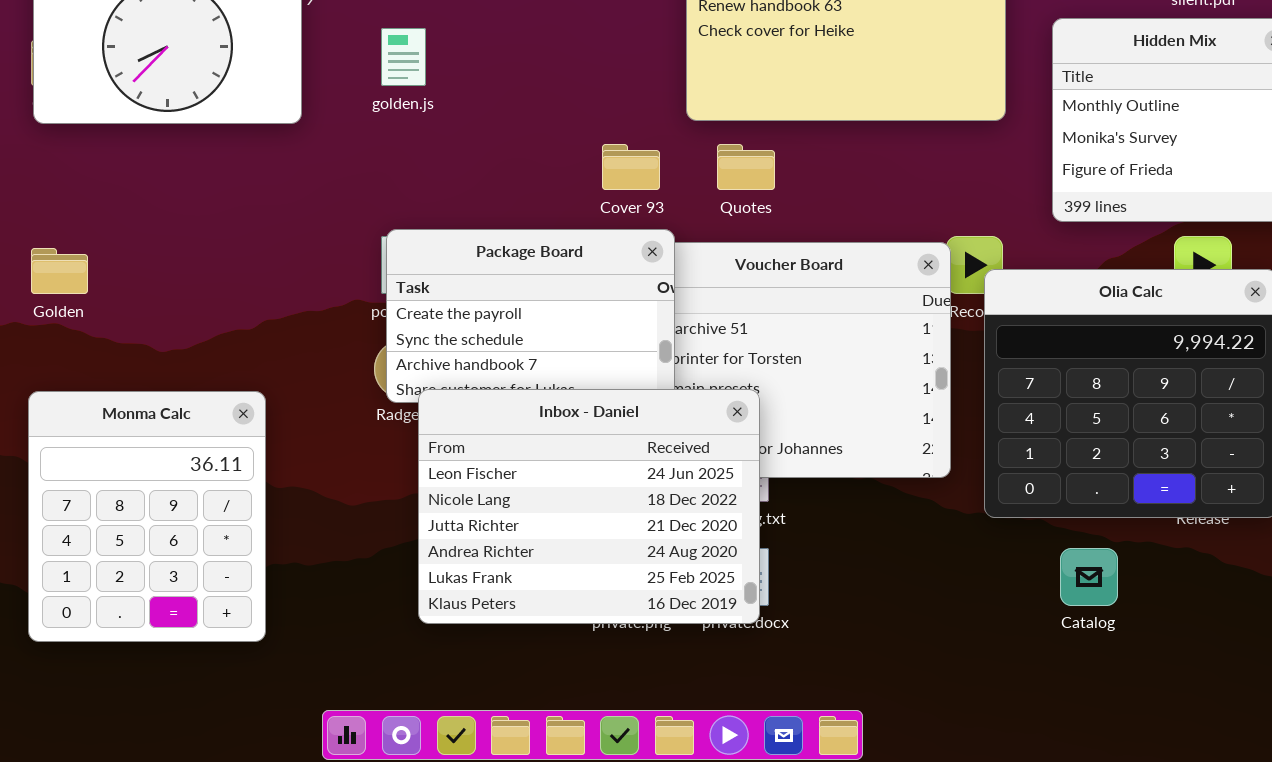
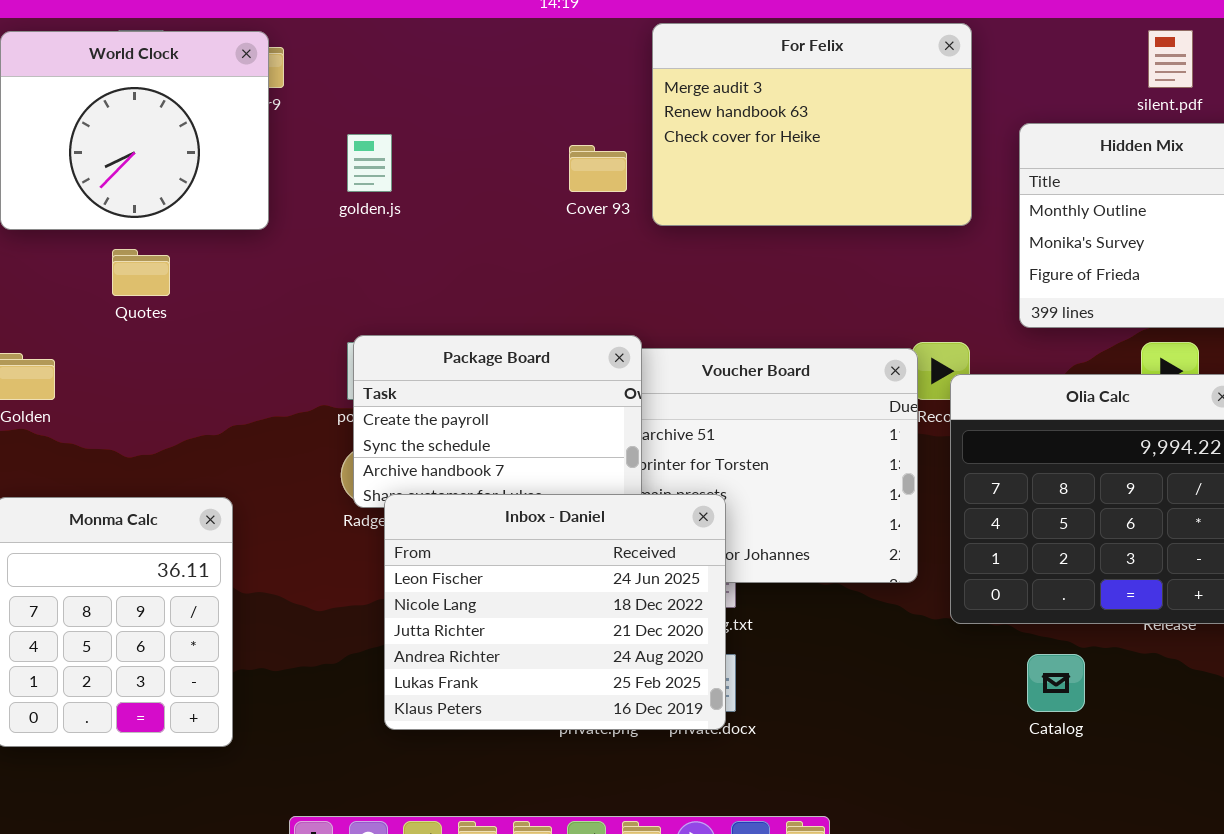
Cover 93: [602,144,660,190] -> [569,145,627,192], moved
Quotes: [717,144,775,190] -> [112,249,170,296], moved

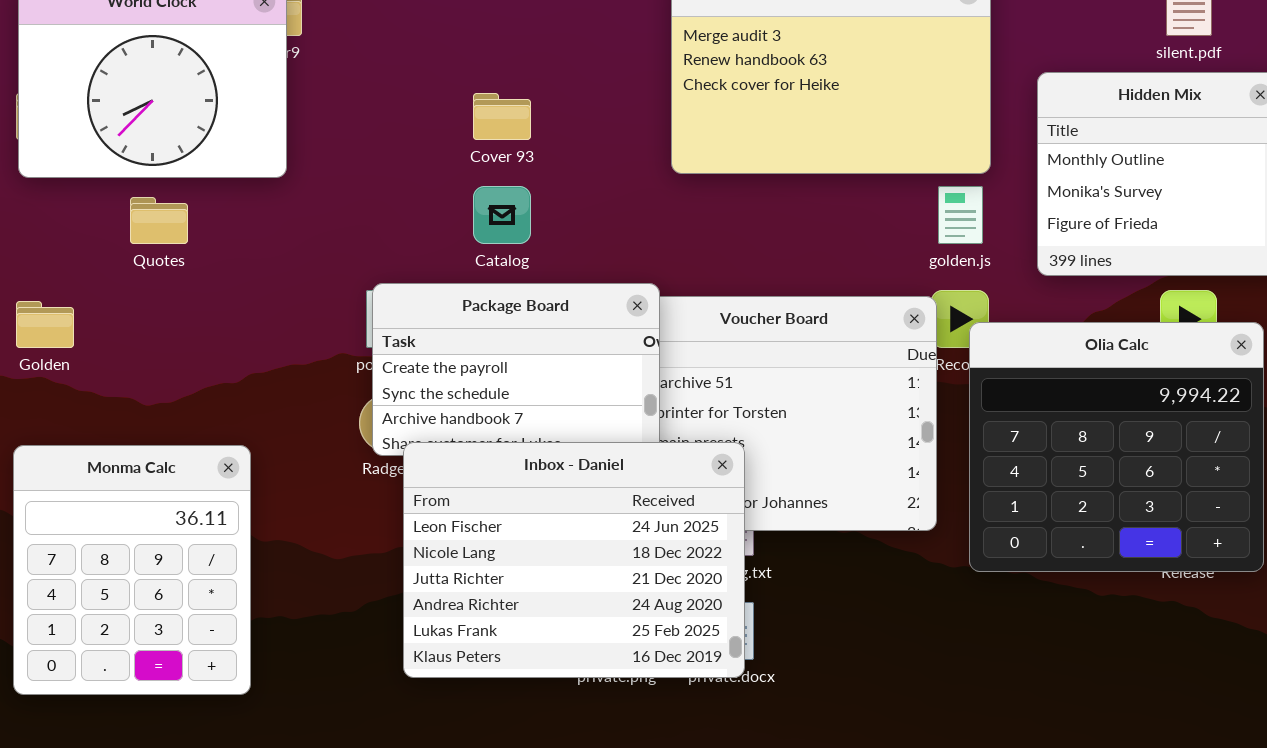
golden.js: [347,134,392,192] -> [938,186,983,244], moved
Cover 93: [569,145,627,192] -> [473,93,531,140], moved
Catalog: [1027,654,1085,712] -> [473,186,531,244], moved

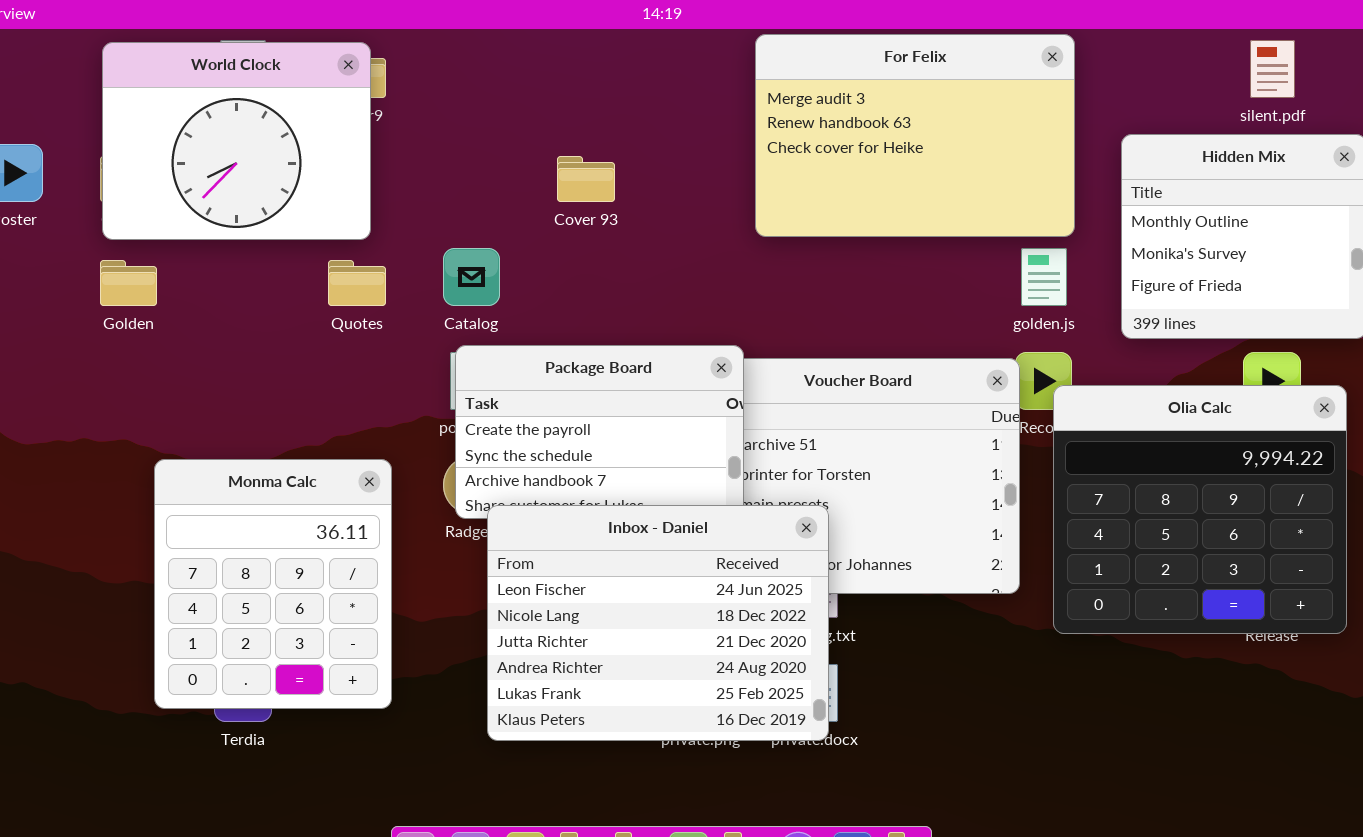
Catalog: [473,186,531,244] -> [443,248,500,306], moved
Quotes: [130,197,188,244] -> [328,260,386,306], moved
Golden: [16,301,74,348] -> [100,260,157,306], moved
Monma Calc: [13,445,251,695] -> [154,459,392,709], moved

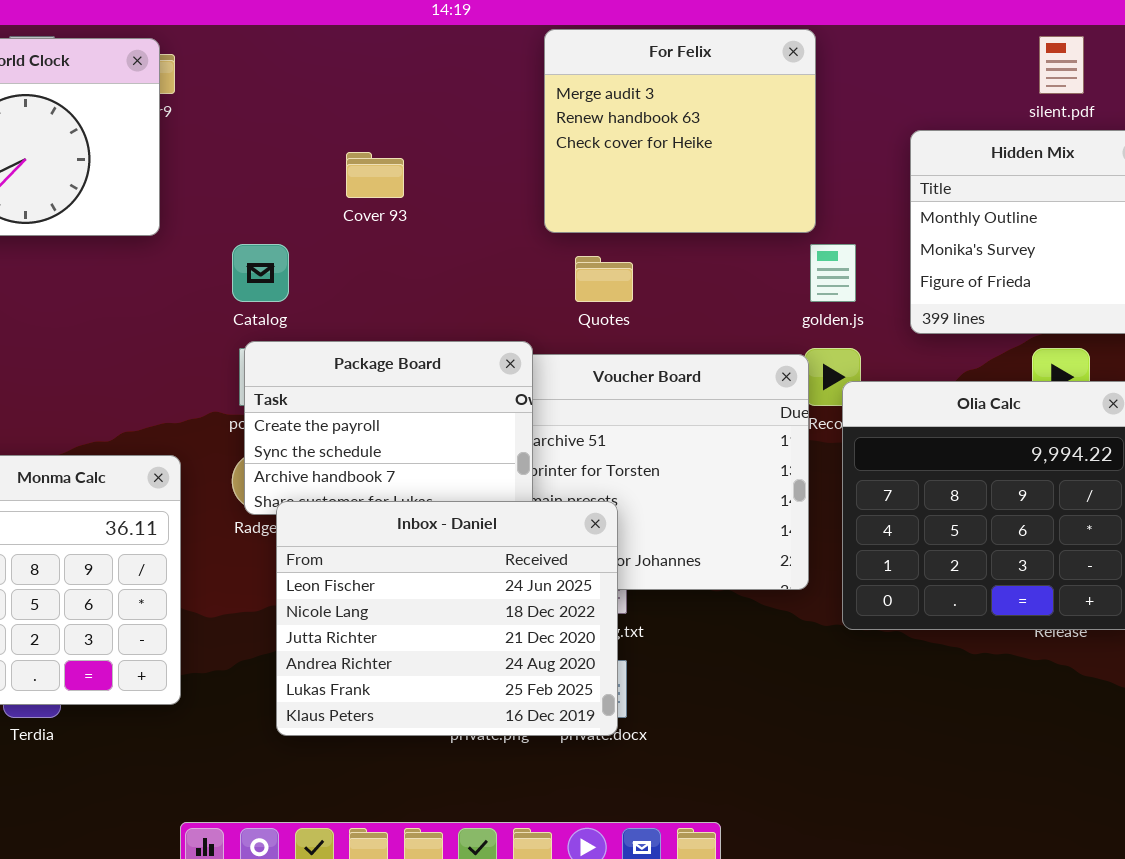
For Felix: [755,34,1075,237] -> [544,29,816,233], resized
Quotes: [328,260,386,306] -> [575,256,633,302], moved

